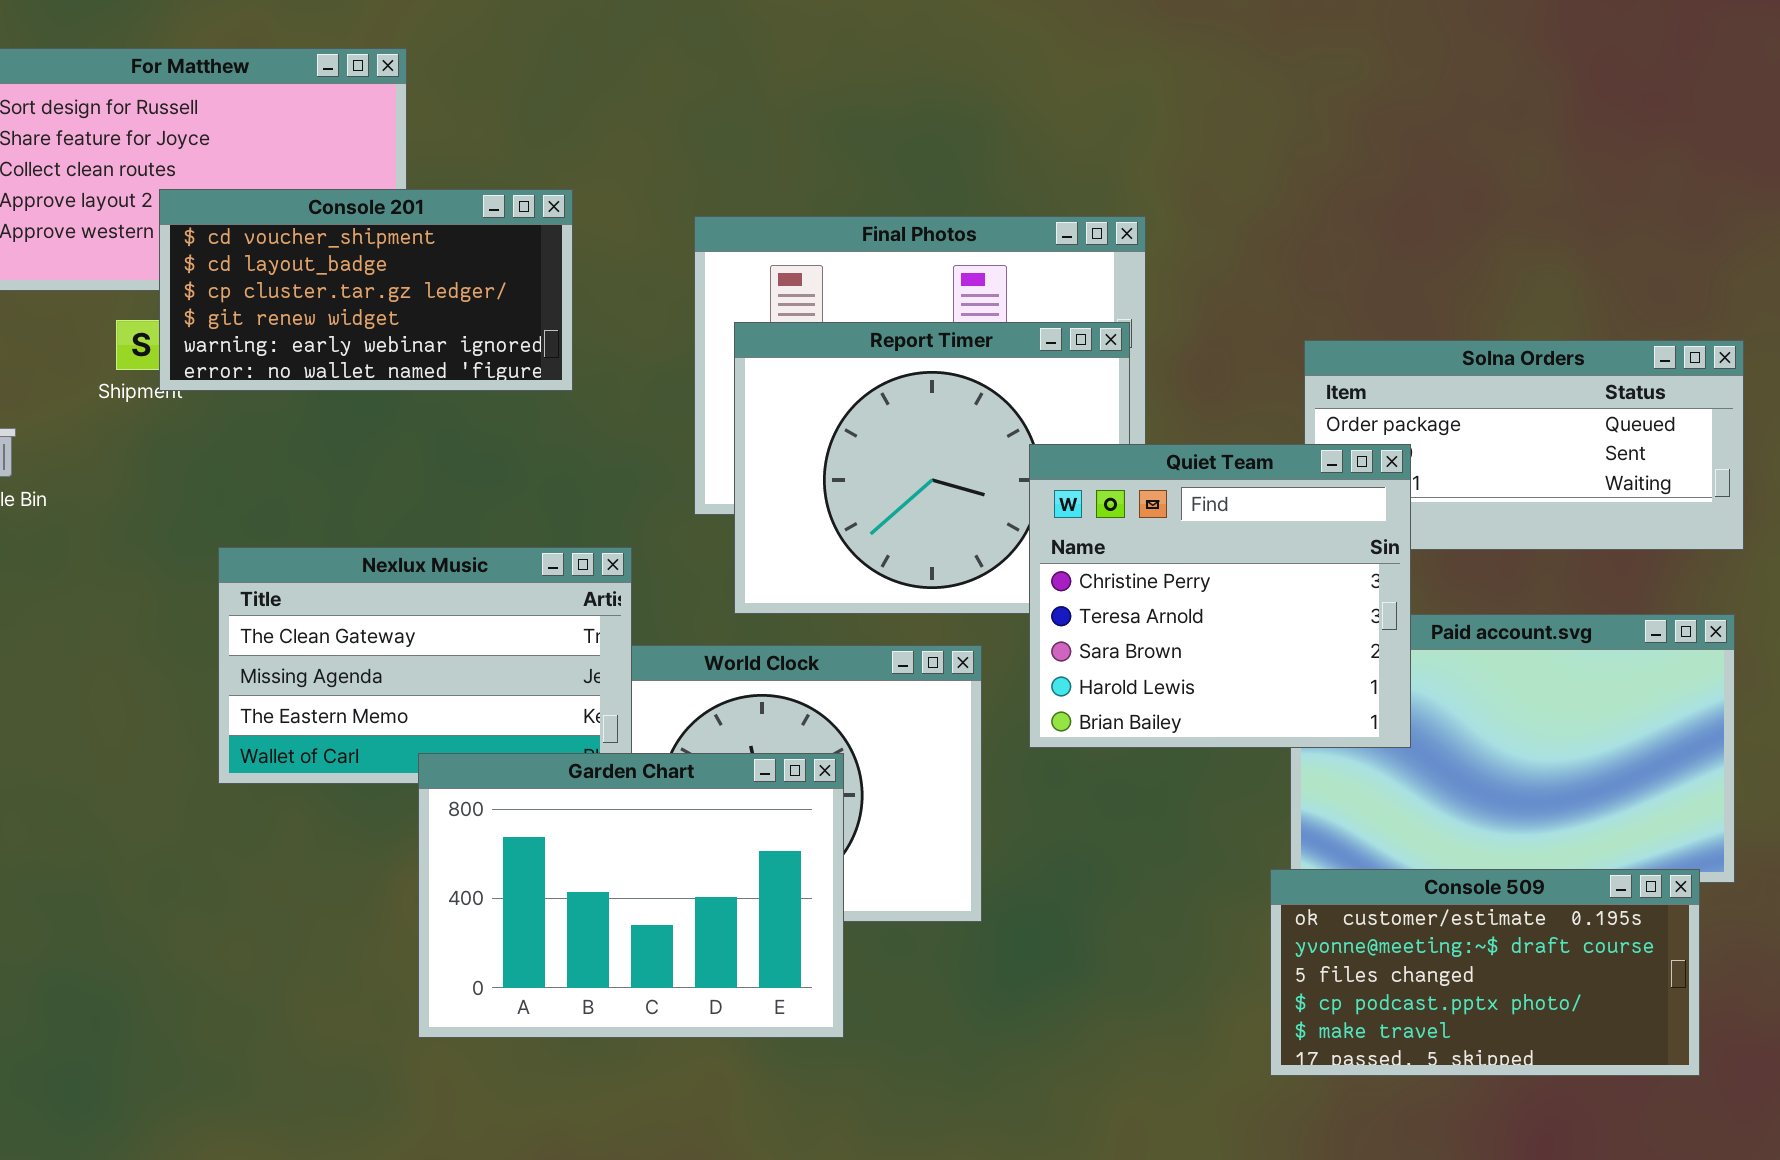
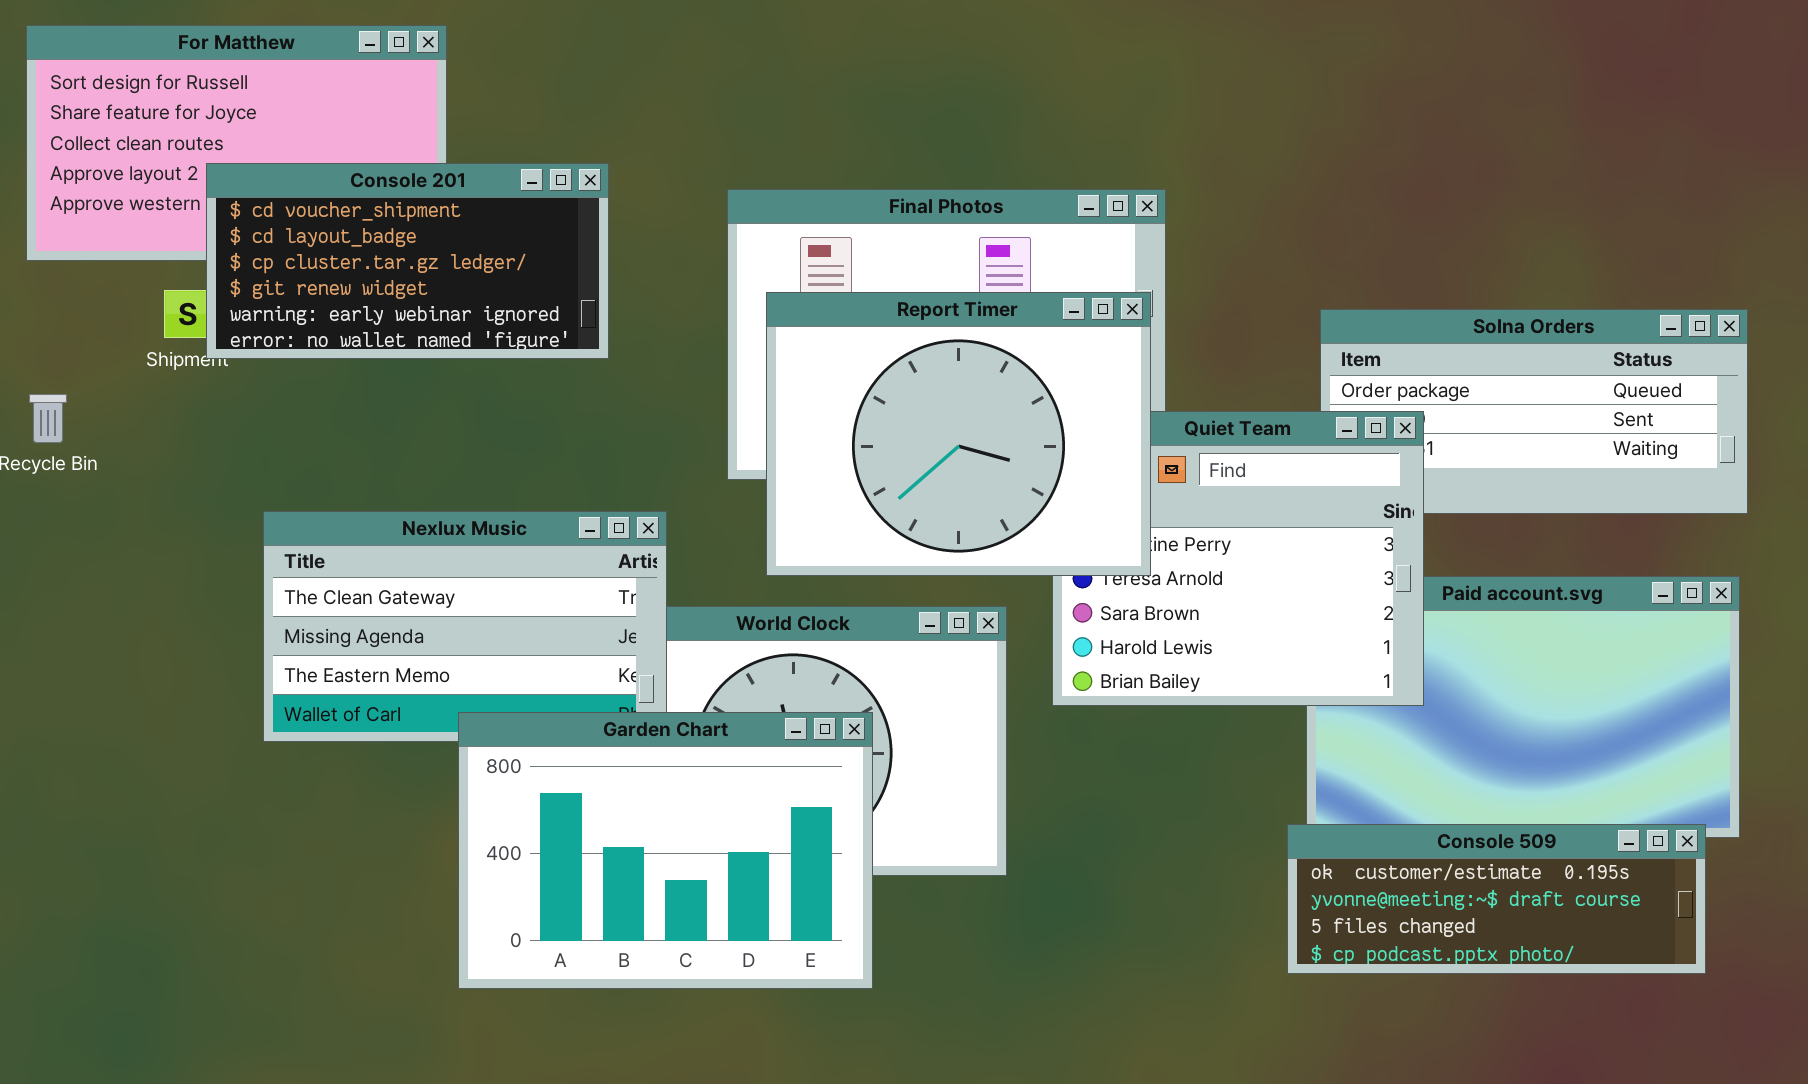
Report Timer: [734,322,1130,614] -> [766,292,1151,576], raised
Console 509: [1270,869,1700,1076] -> [1287,824,1706,974], resized

